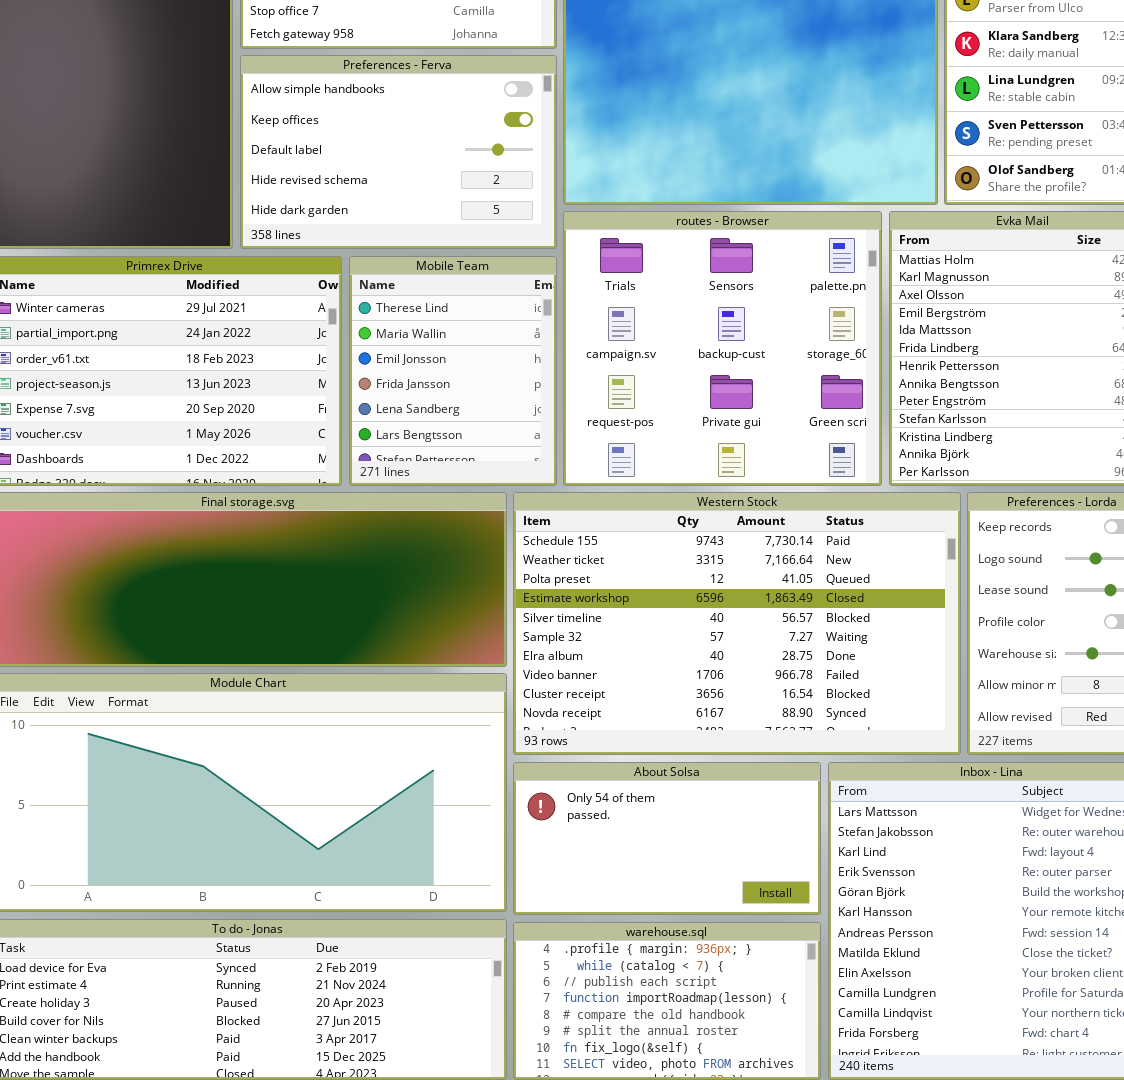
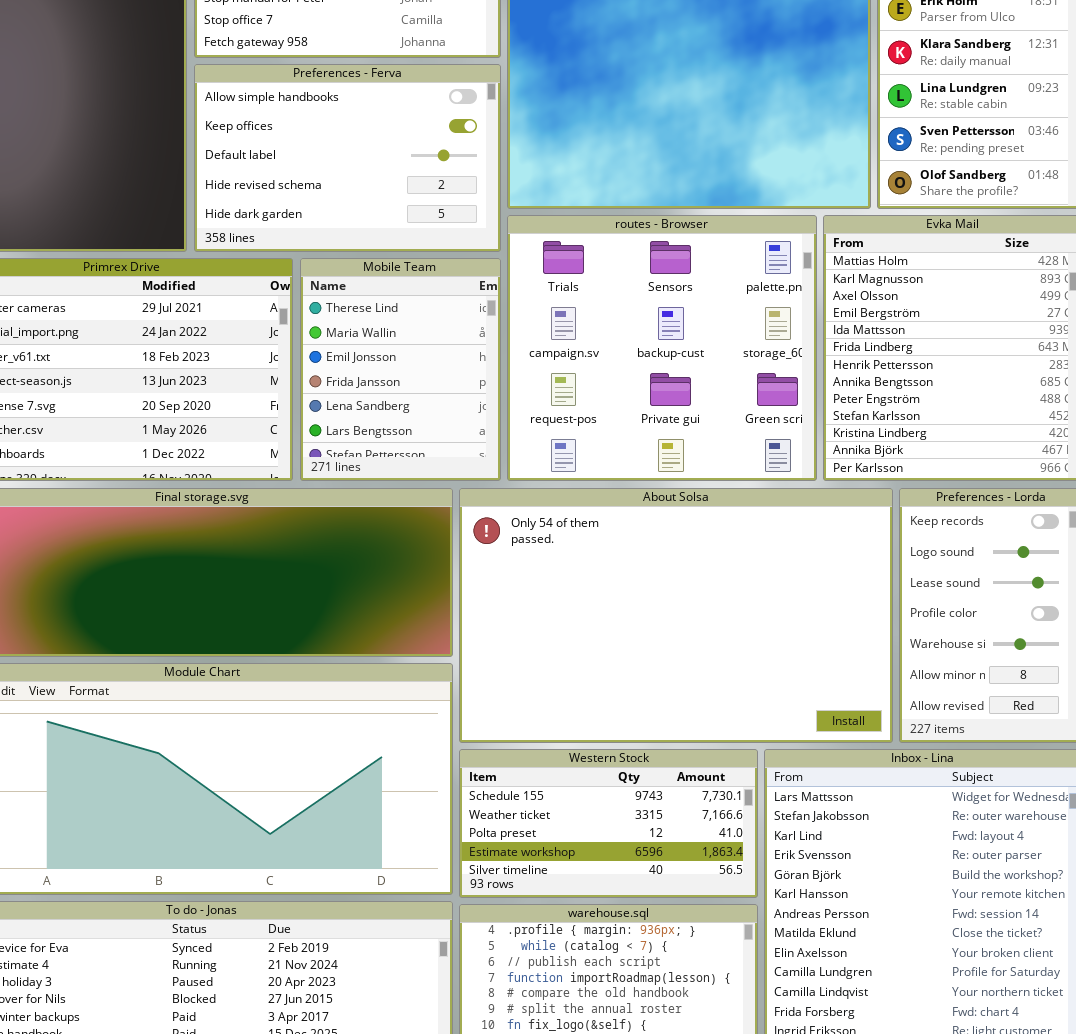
Western Stock: [513,492,961,755] -> [459,749,758,898], moved, resized
About Solsa: [513,762,821,915] -> [459,488,893,743], moved, resized

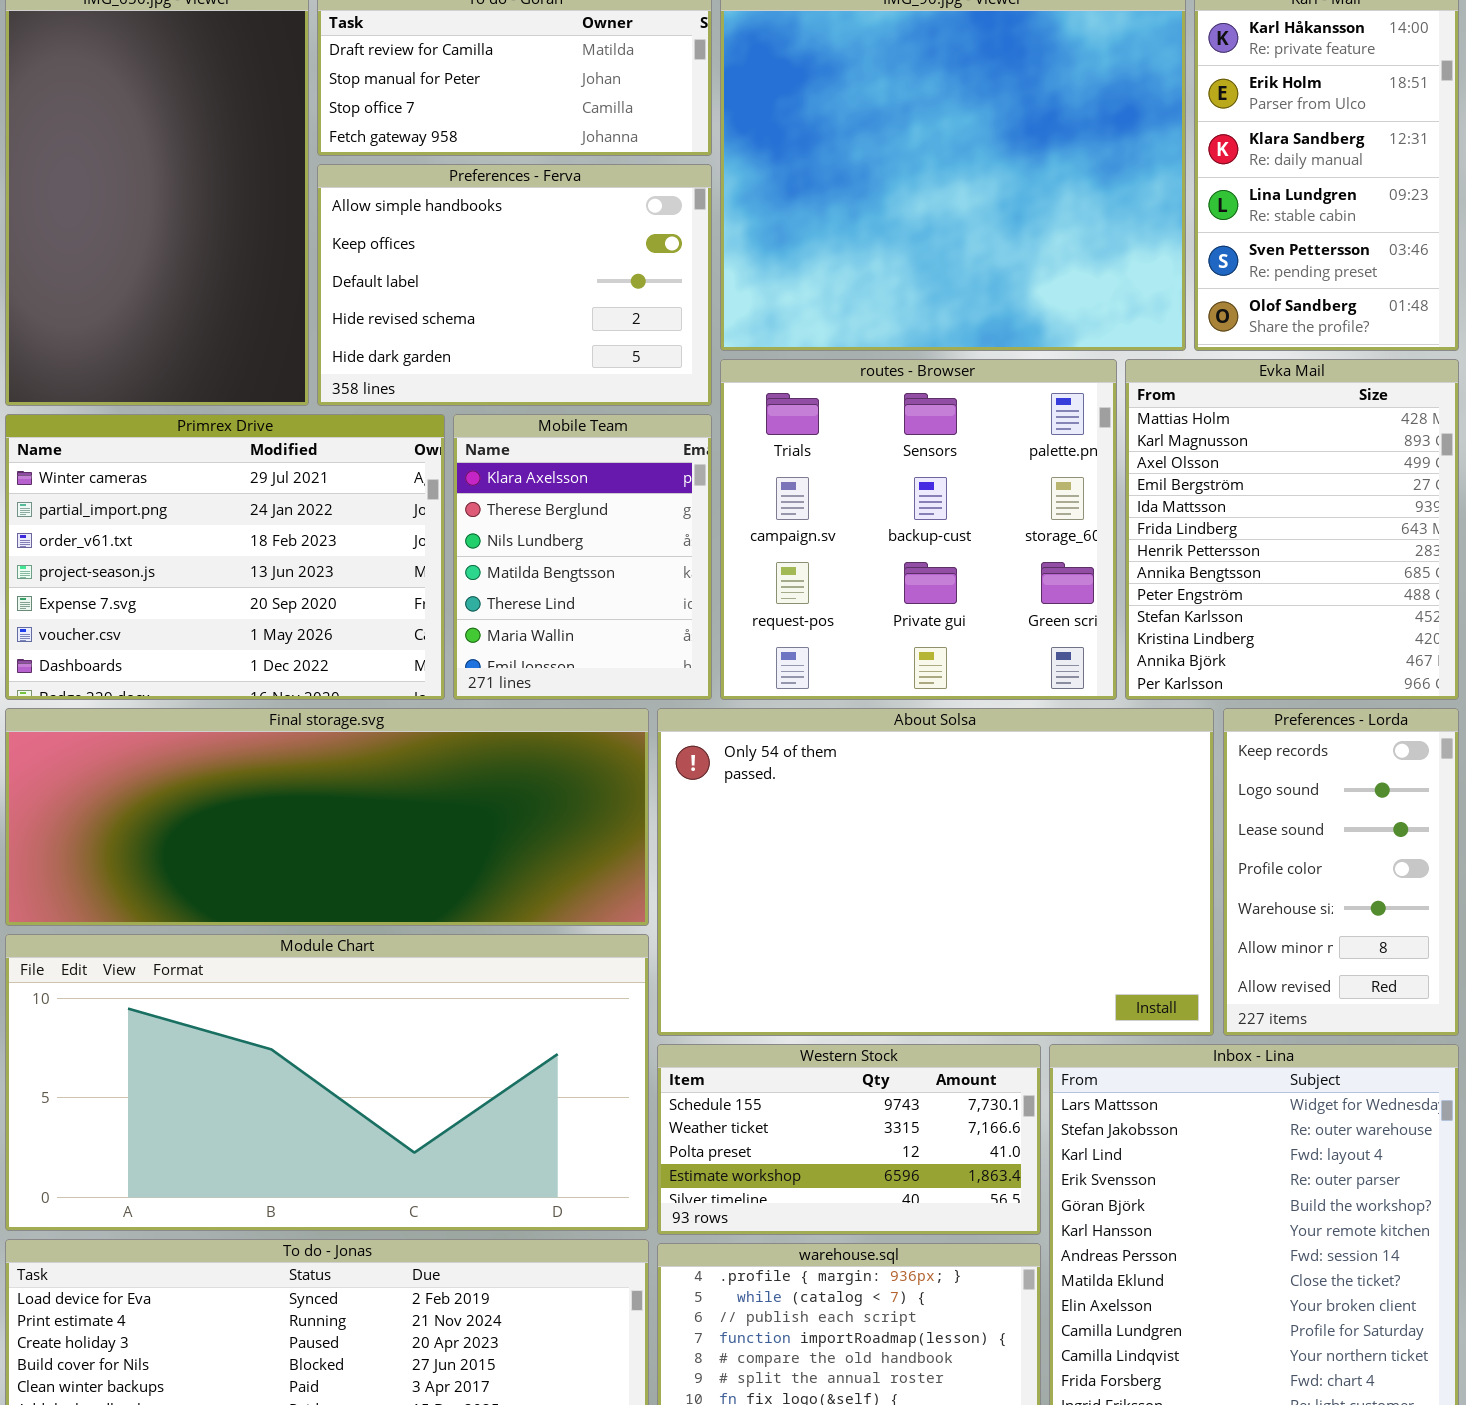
Mobile Team: [300,258,501,481] -> [453,414,712,700], scrolled up 4 rows

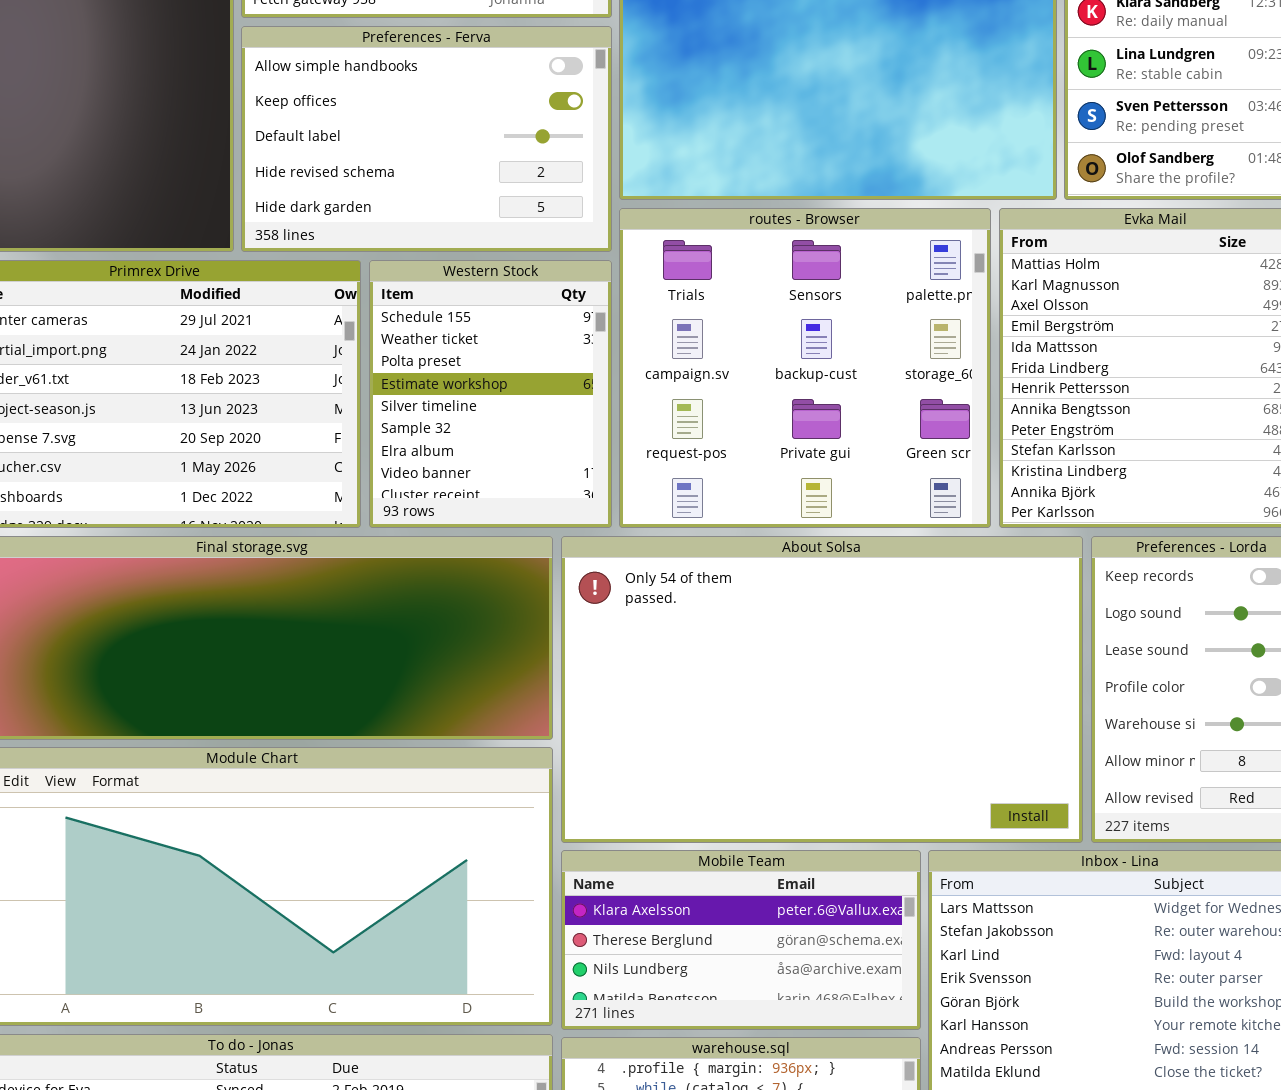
Mobile Team: [453,414,712,700] -> [561,850,921,1030], moved, resized
Western Stock: [657,1044,1041,1235] -> [369,260,612,528], moved, resized

